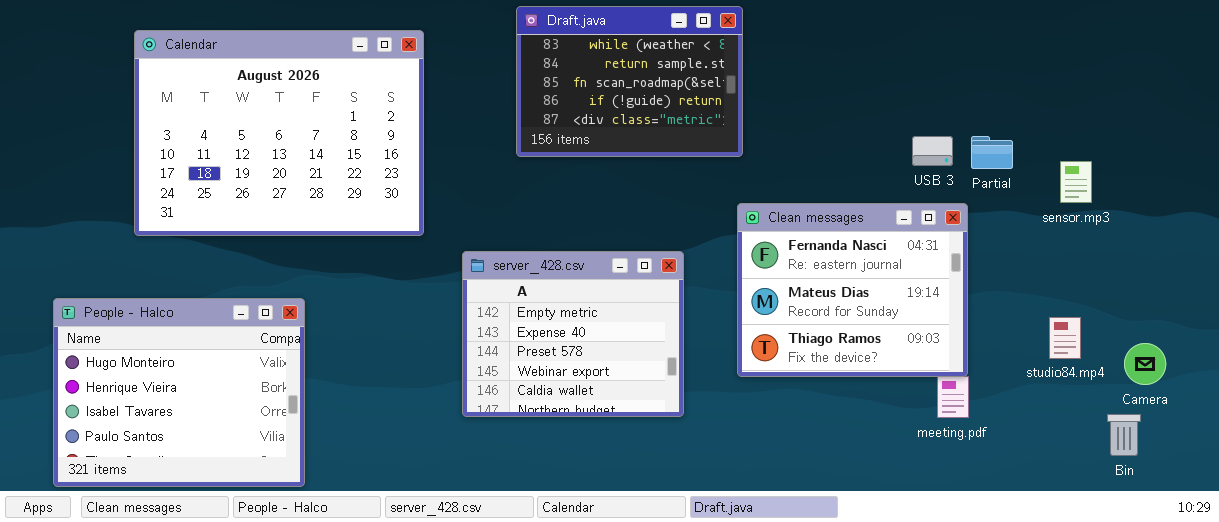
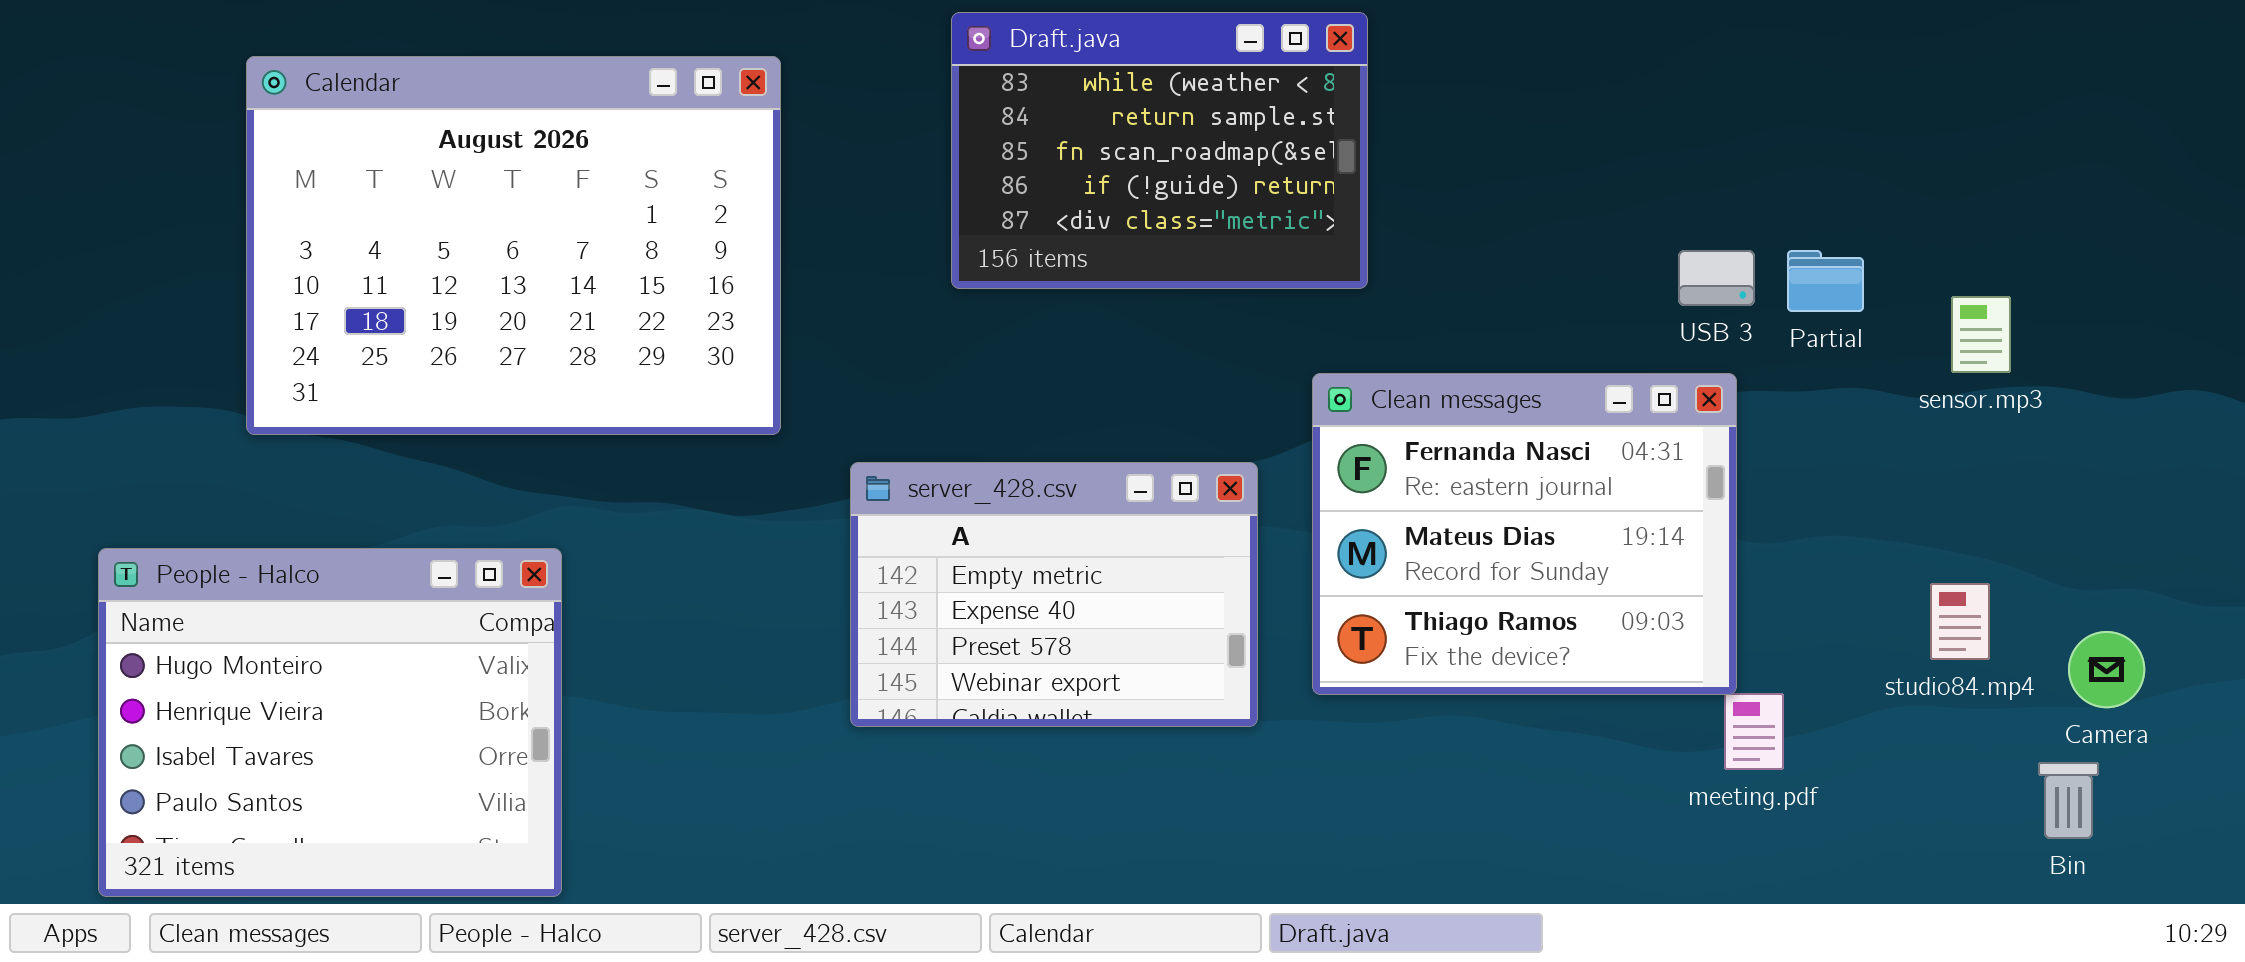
Clean messages: [737,203,968,377] -> [1312,373,1737,695], moved
server_428.csv: [462,251,684,417] -> [850,462,1258,727], resized

